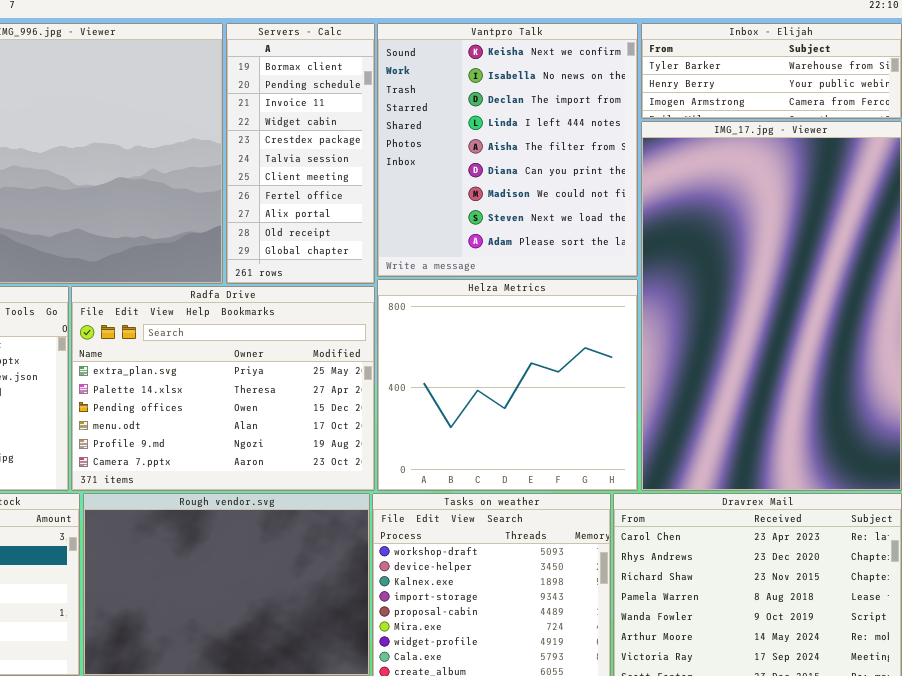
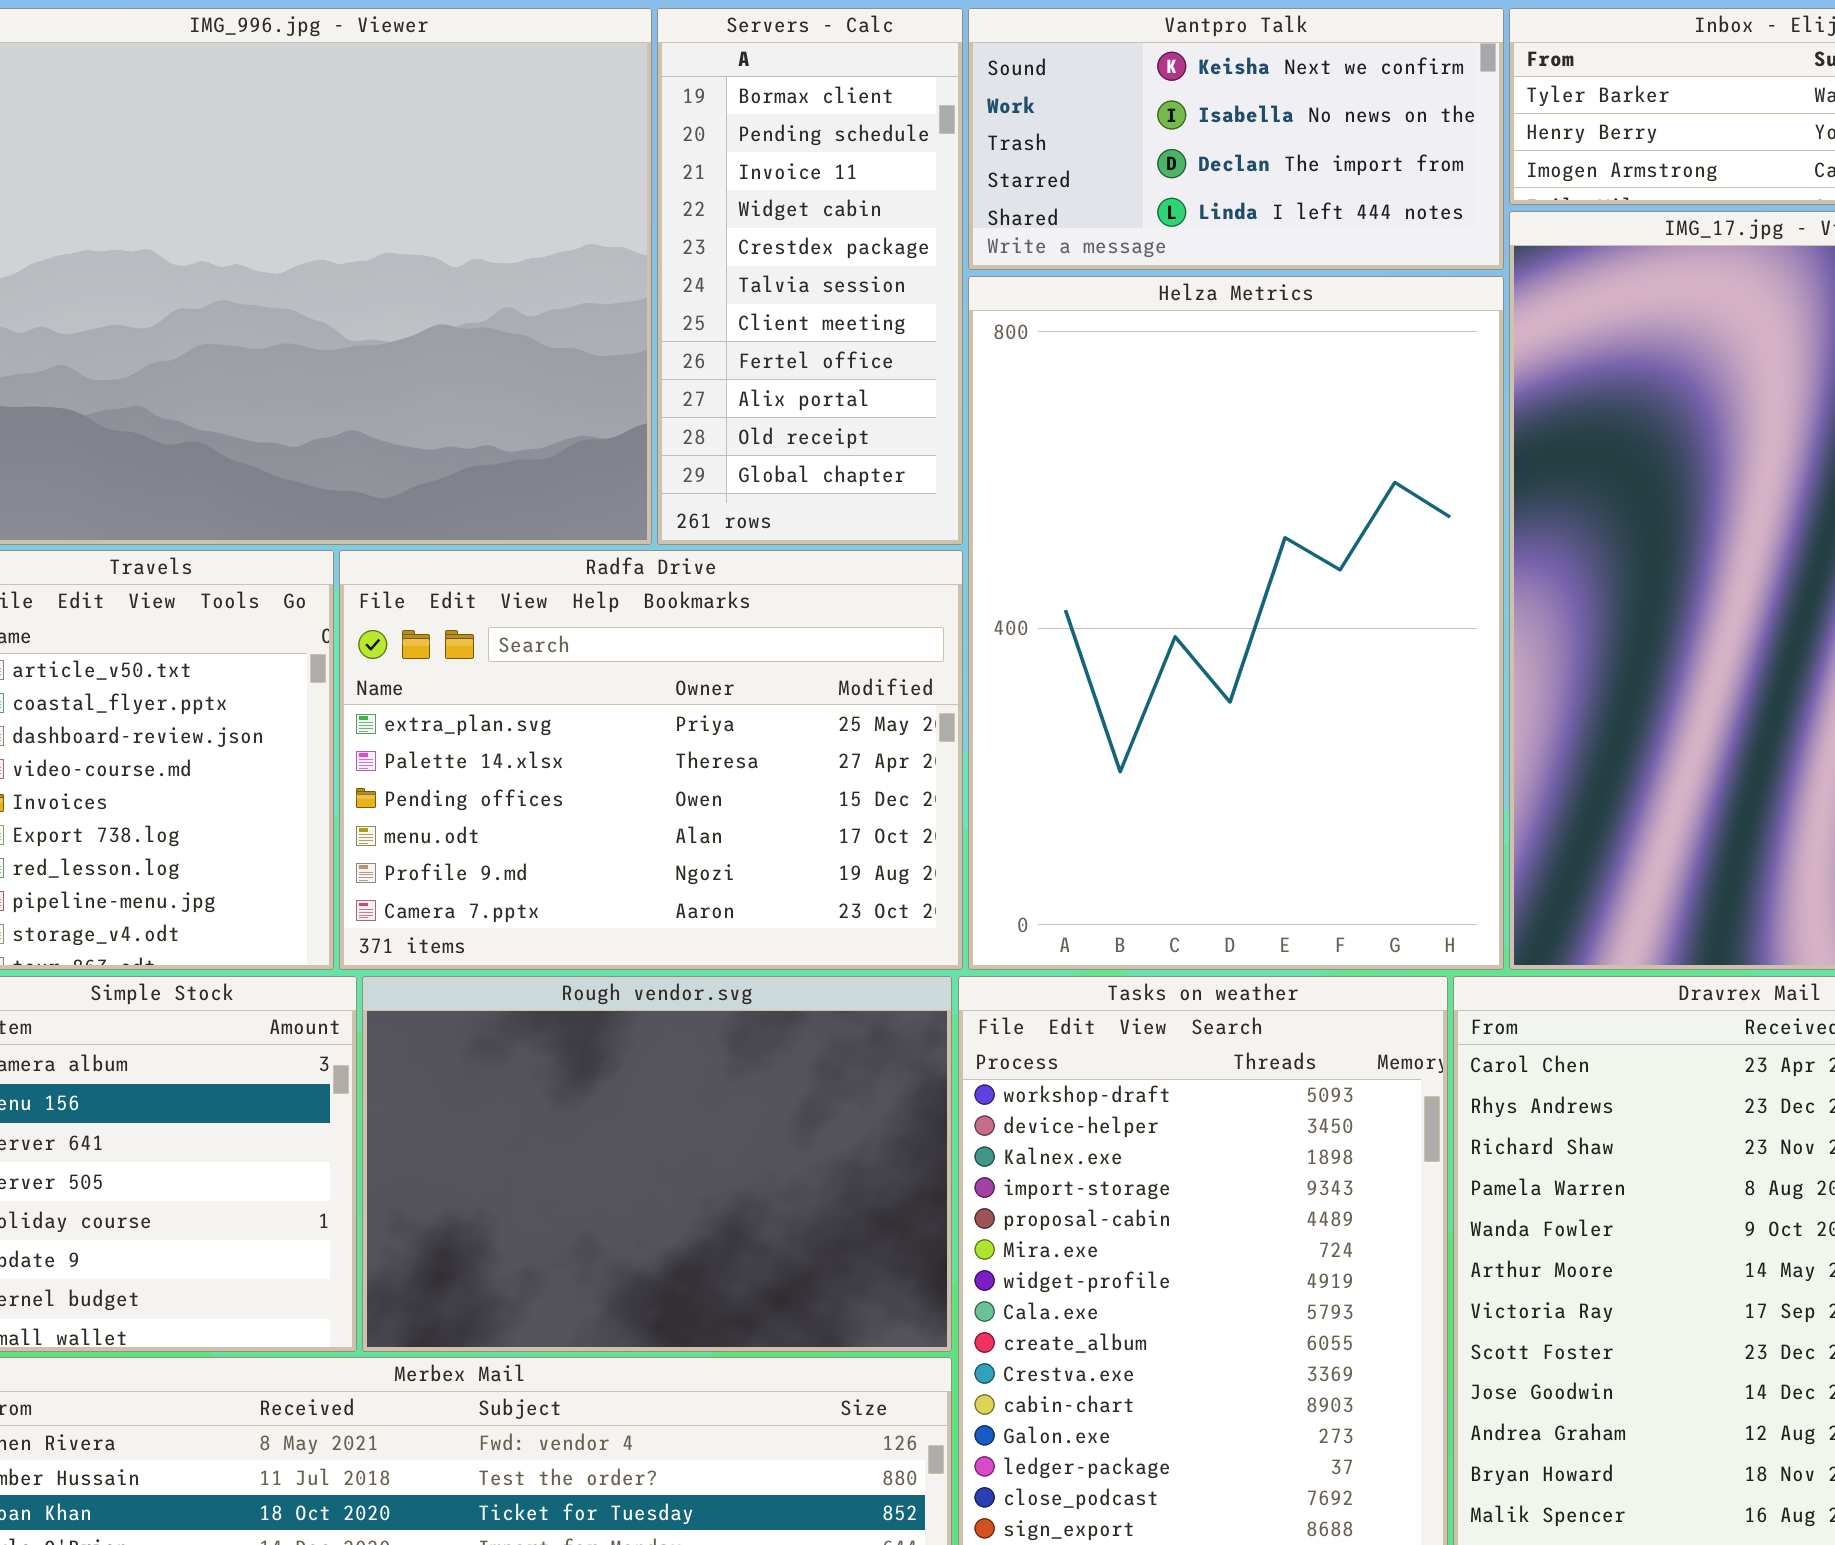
Vantpro Talk: [377,23,638,277] -> [968,8,1504,270], resized
Helza Metrics: [377,279,638,491] -> [968,276,1504,970], resized

